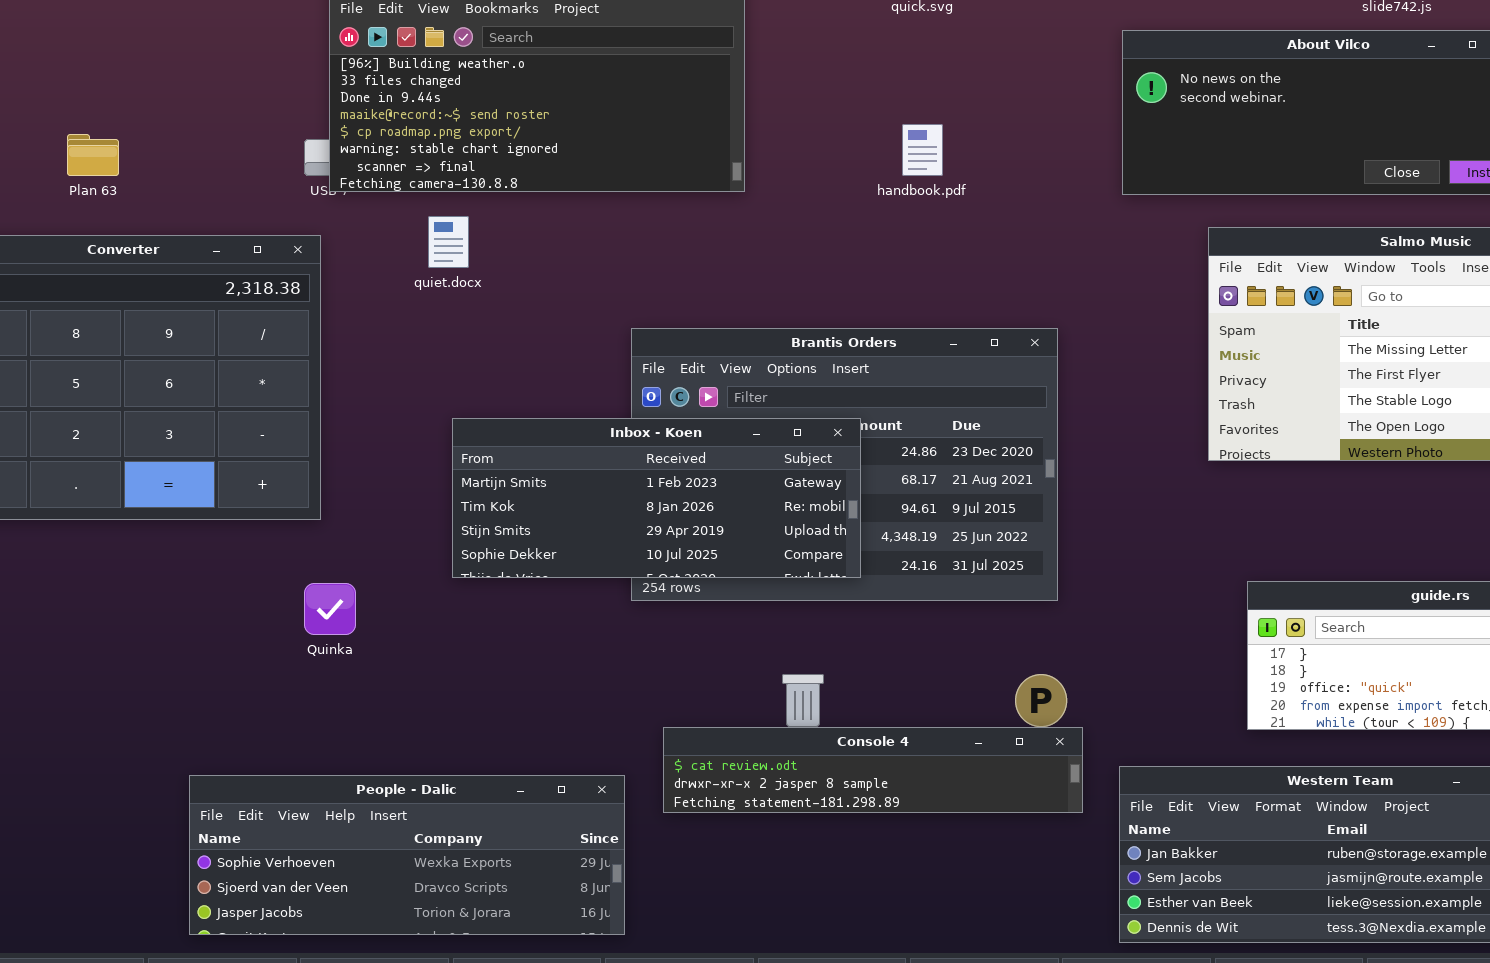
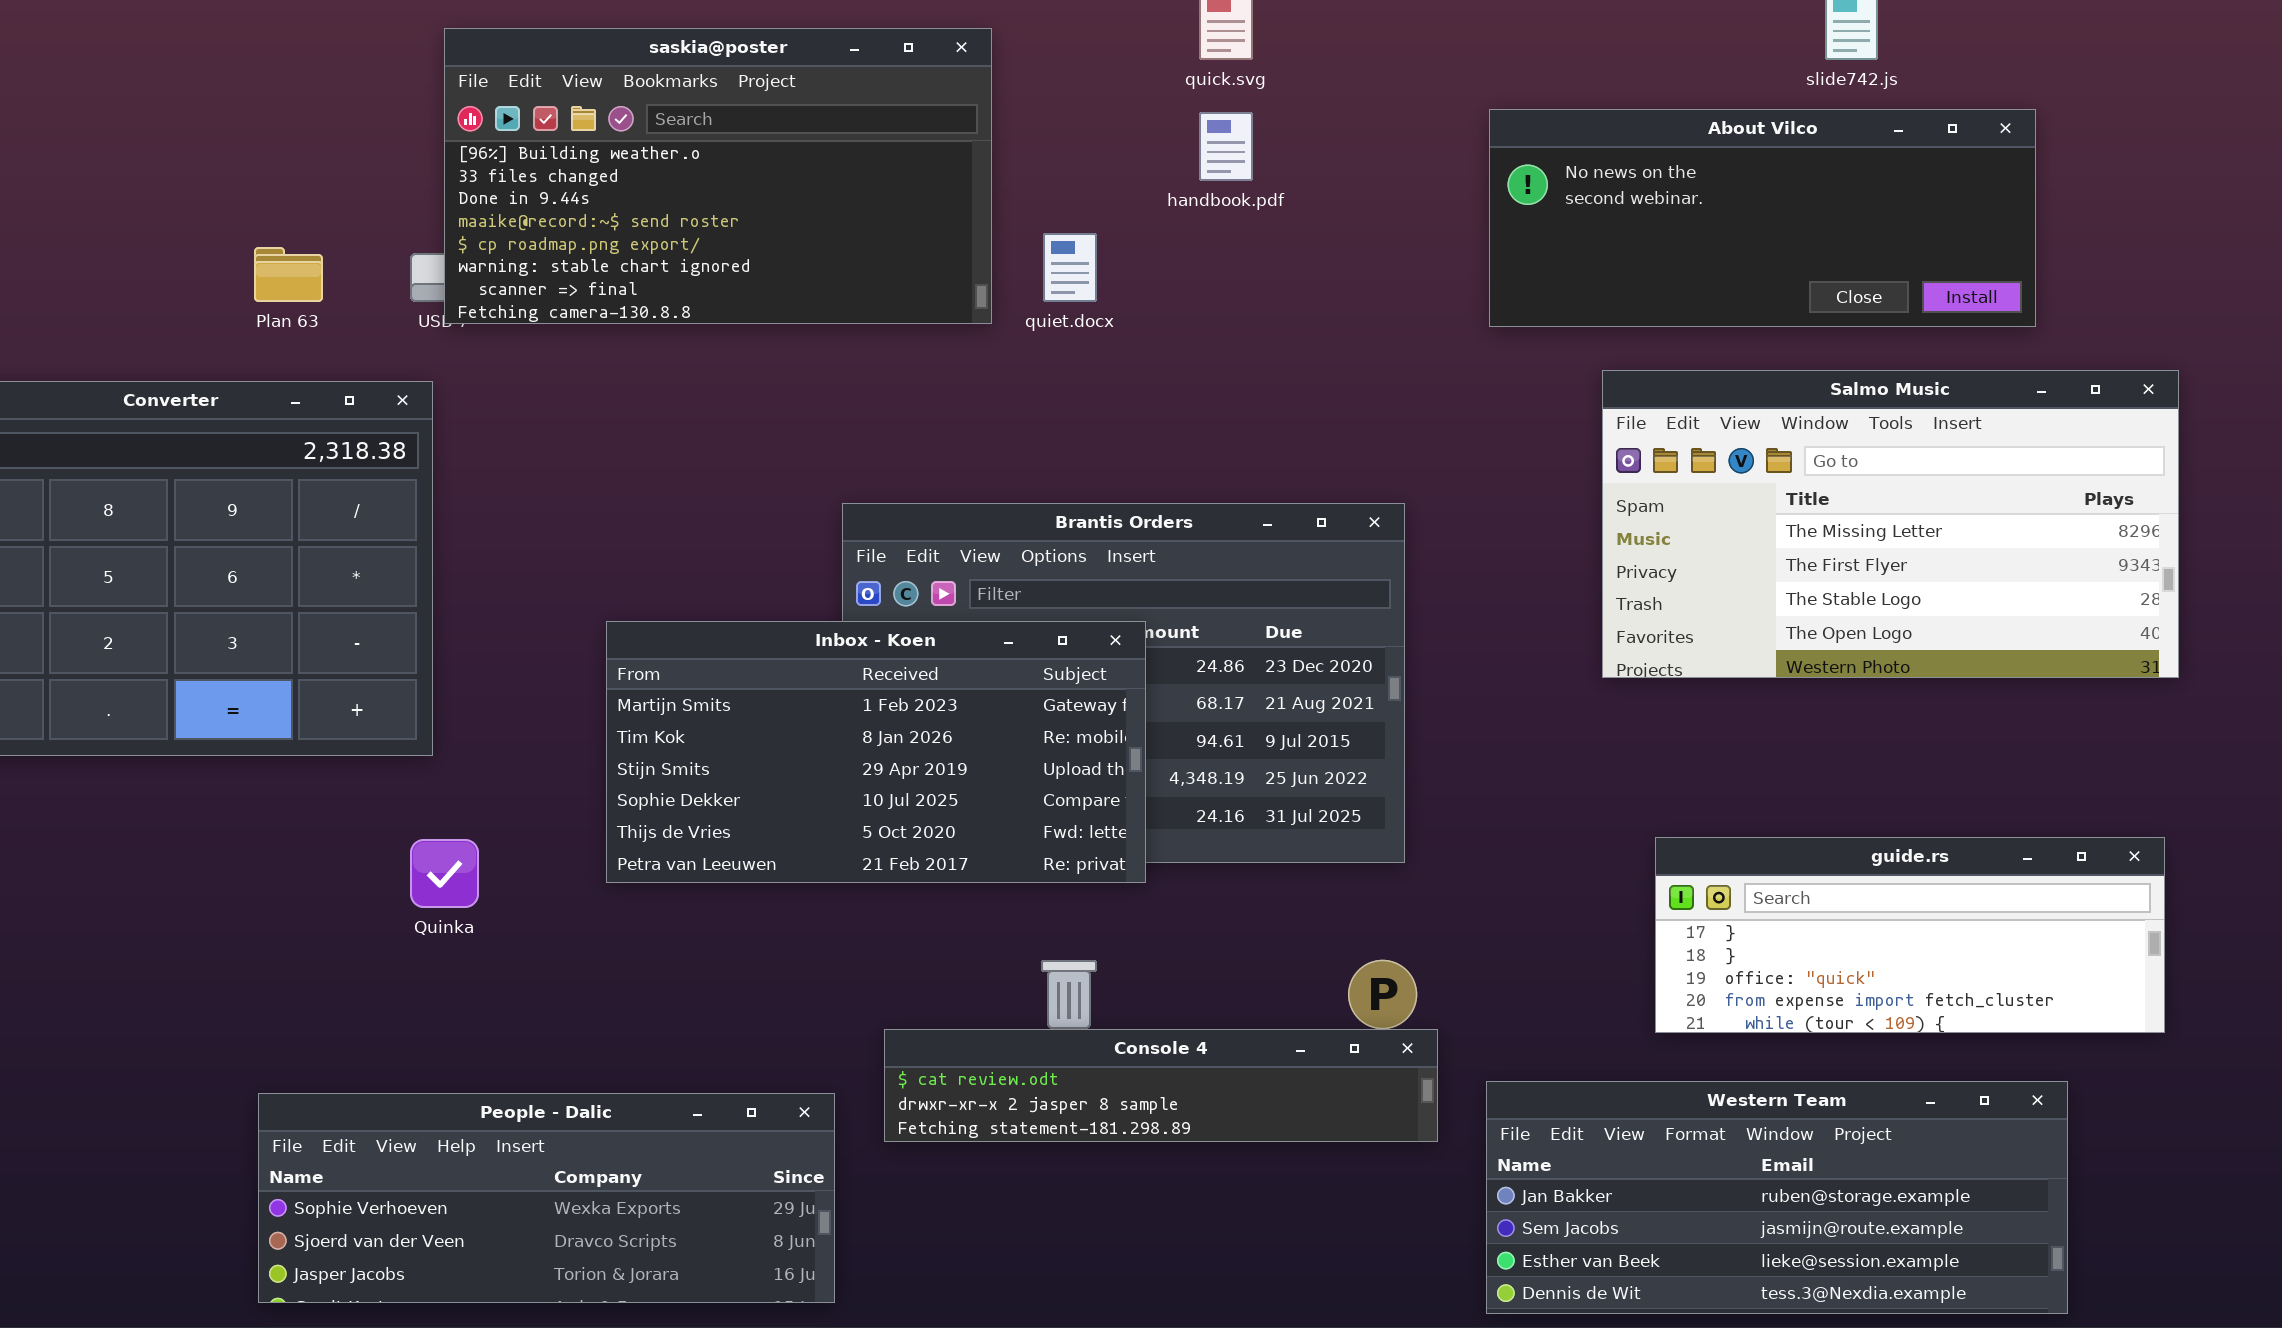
handbook.pdf: [902,124,943,176] -> [1199,112,1253,181], moved
Plan 63: [67,134,119,176] -> [254,247,323,302], moved
quiet.docx: [428,216,469,268] -> [1043,233,1097,302], moved
Inbox - Koen: [452,418,861,578] -> [606,621,1146,883], resized

